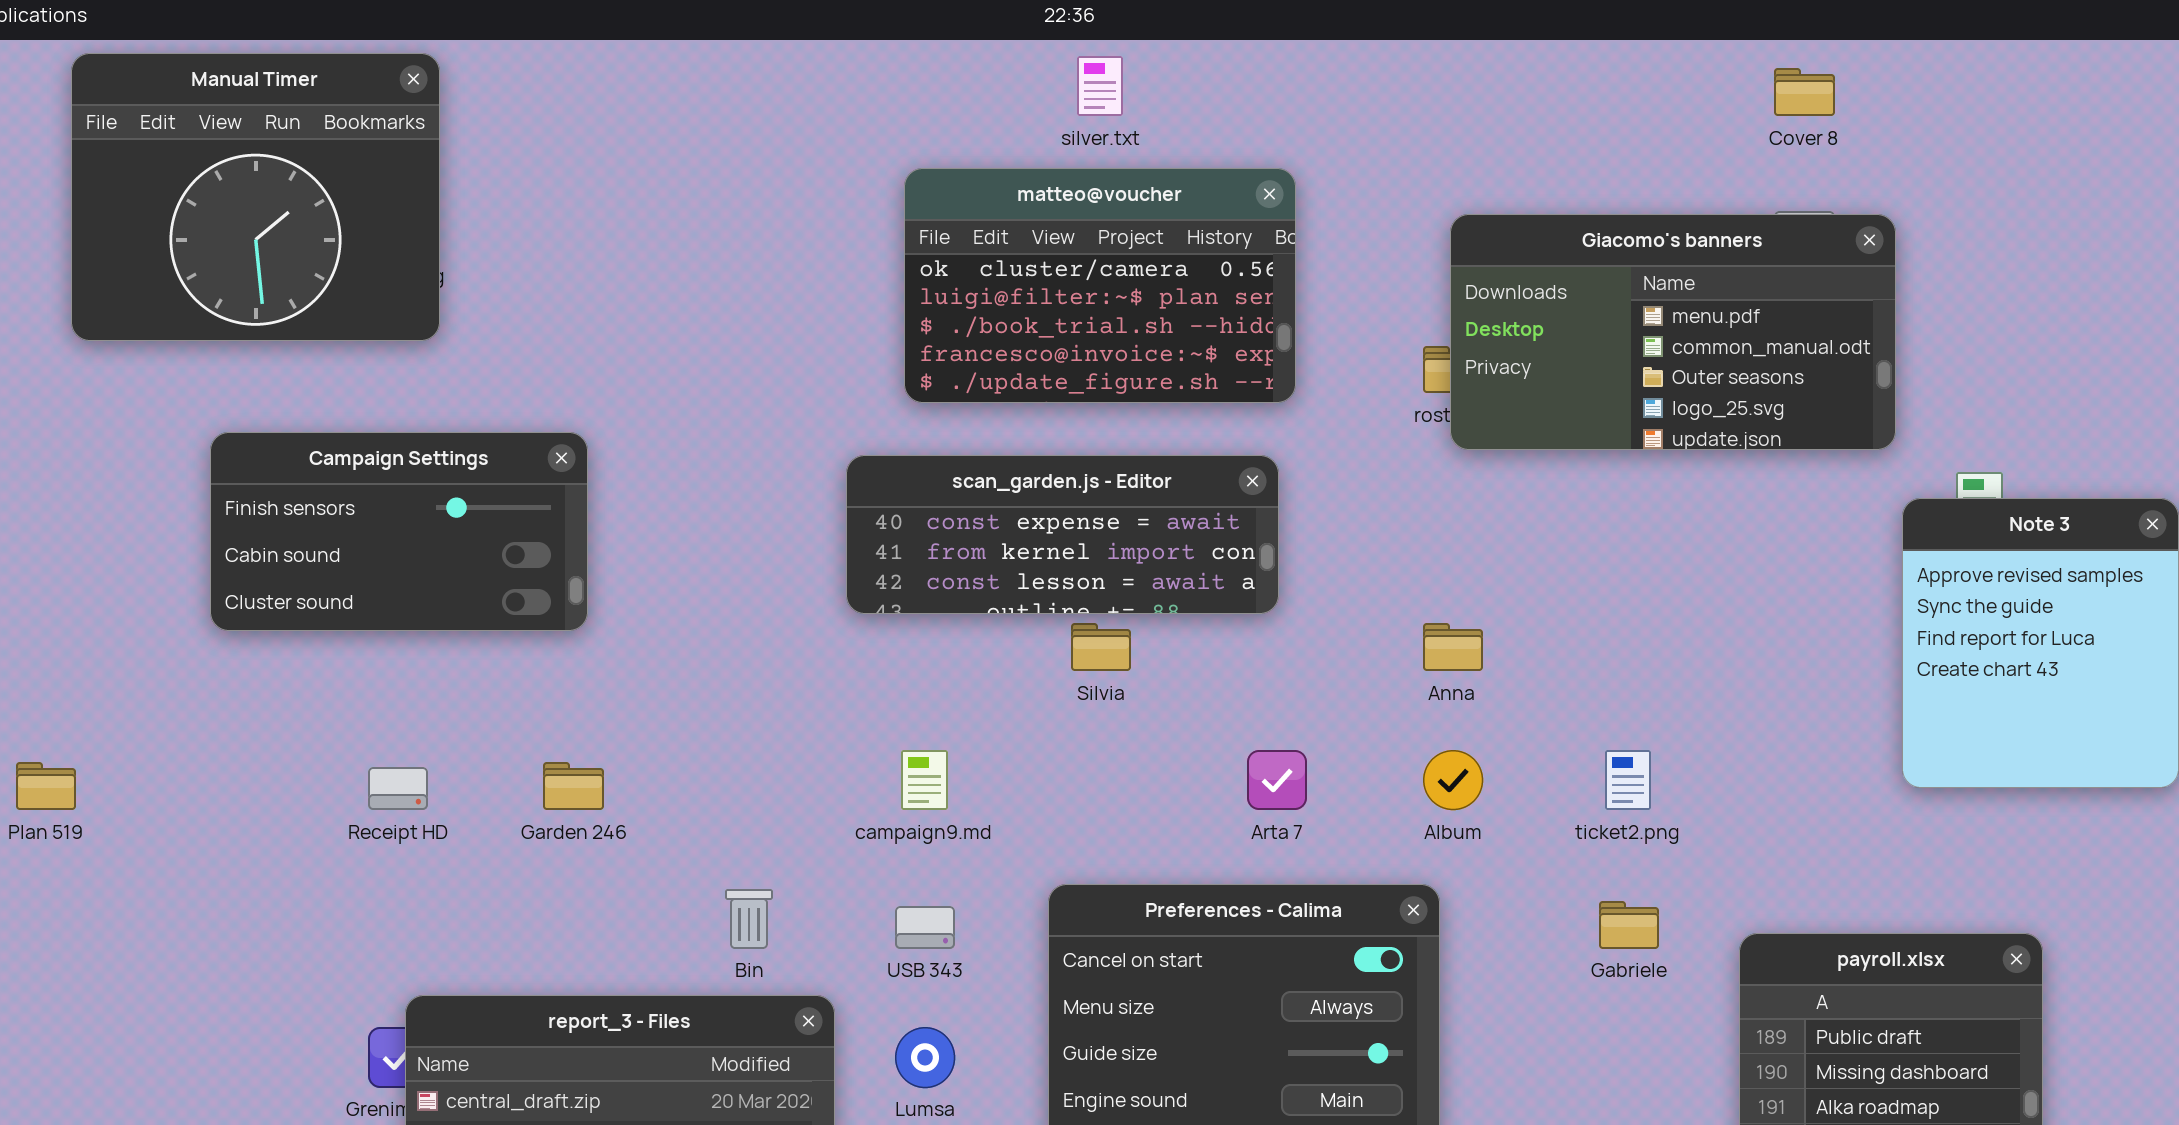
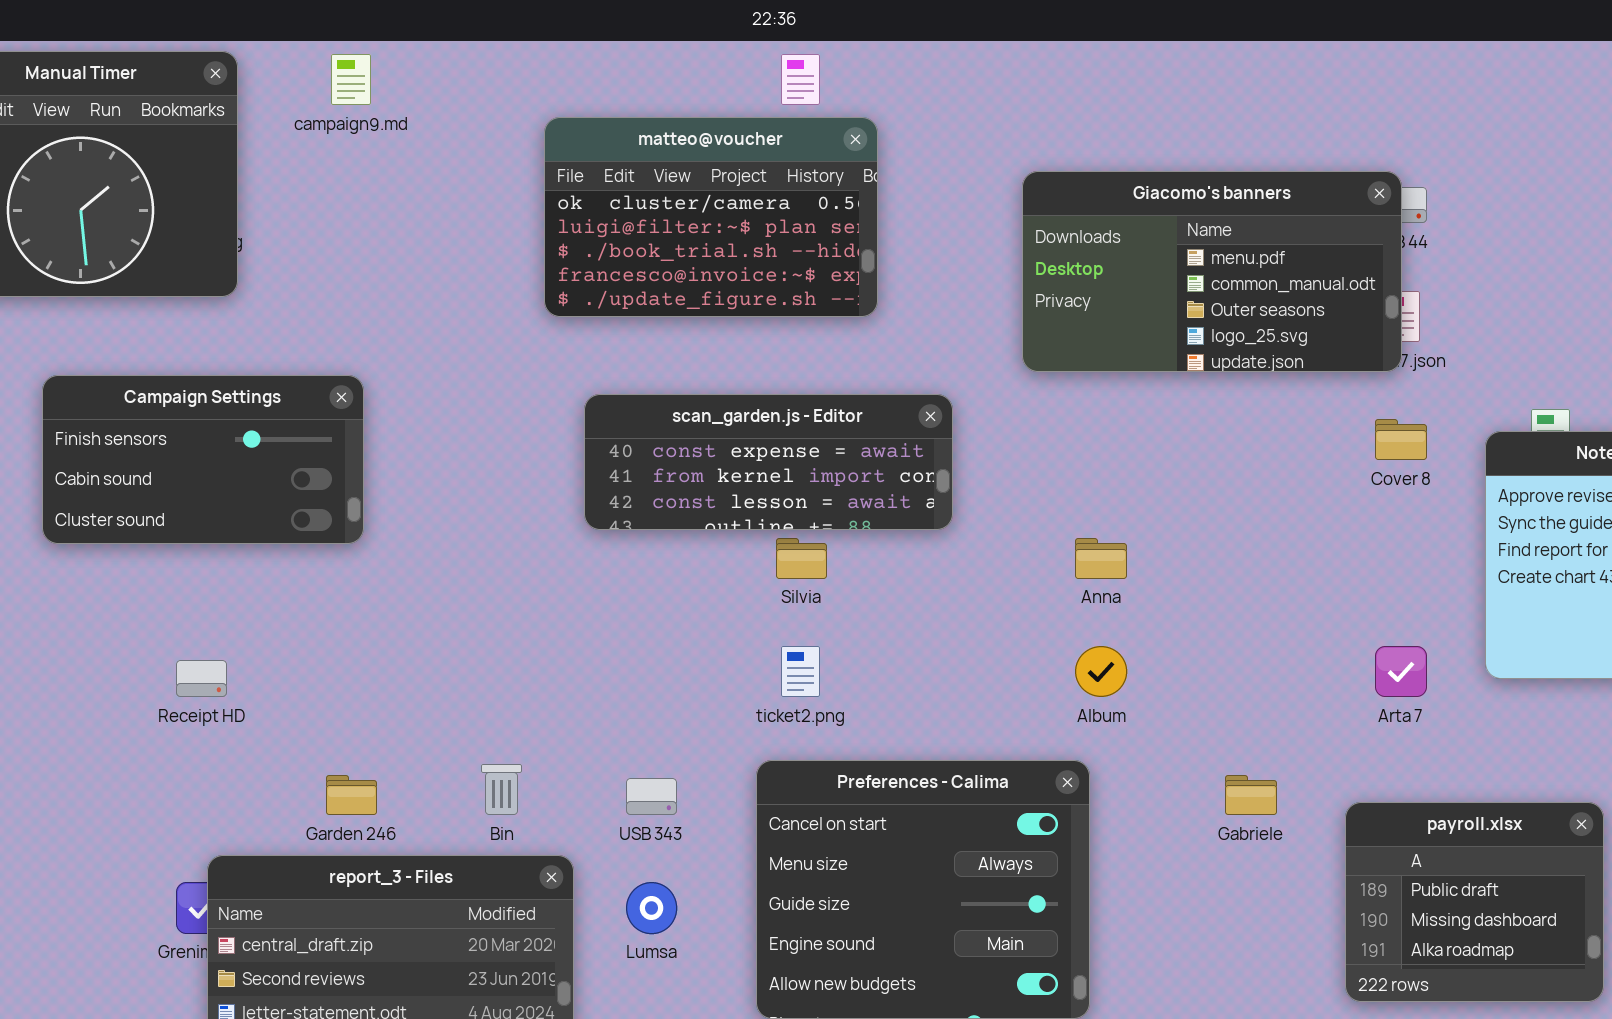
Cover 8: [1774,68,1835,116] -> [1375,419,1427,460], moved
matteo@voucher: [904,168,1296,403] -> [544,117,878,317], moved
Giacomo's banners: [1450,214,1896,450] -> [1022,171,1402,372], moved
campaign9.md: [901,750,948,810] -> [331,54,371,105], moved
Arta 7: [1247,750,1307,810] -> [1375,646,1427,697], moved
ticket2.png: [1605,750,1651,810] -> [781,646,820,697], moved
Garden 246: [543,762,604,810] -> [326,775,377,815], moved

